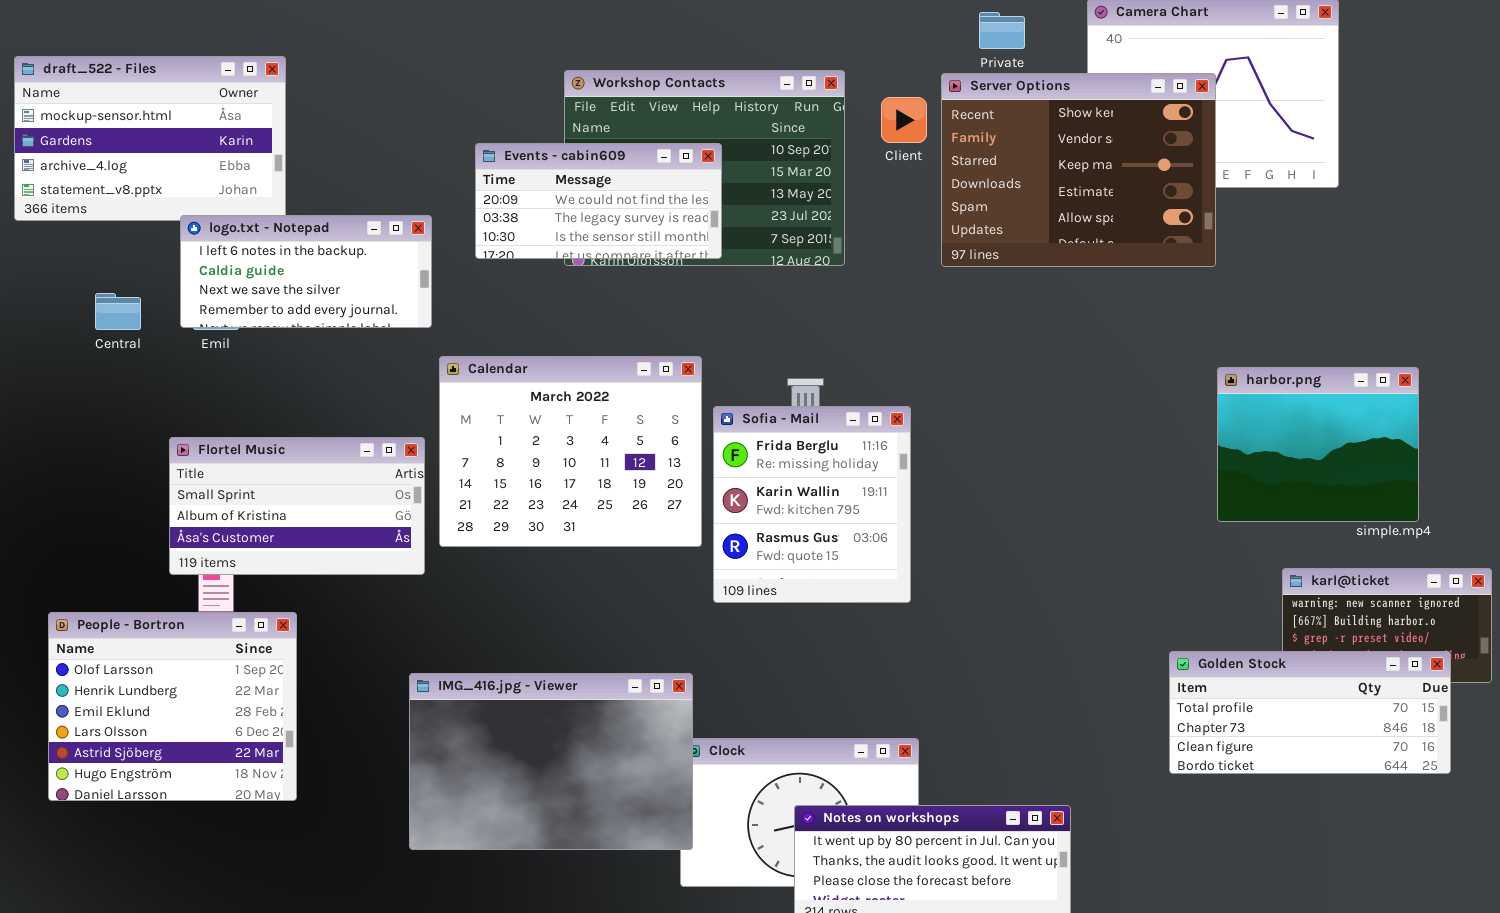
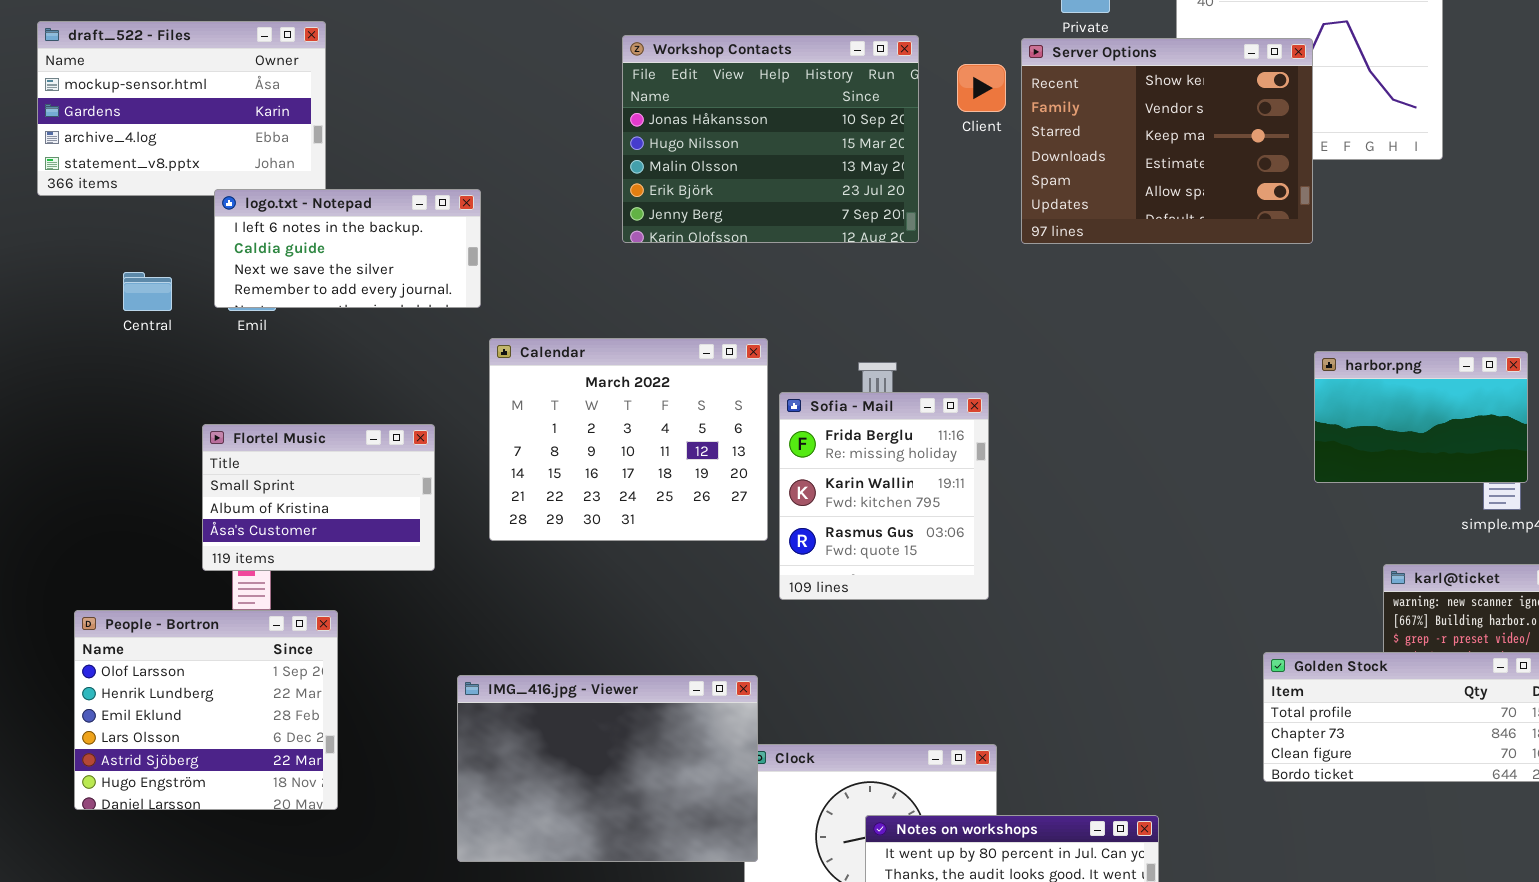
Events - cabin609: [475,143,722,259] -> none, closed
harbor.png: [1217,367,1419,522] -> [1314,351,1528,483], resized
Flortel Music: [169,437,425,575] -> [202,424,435,571], resized

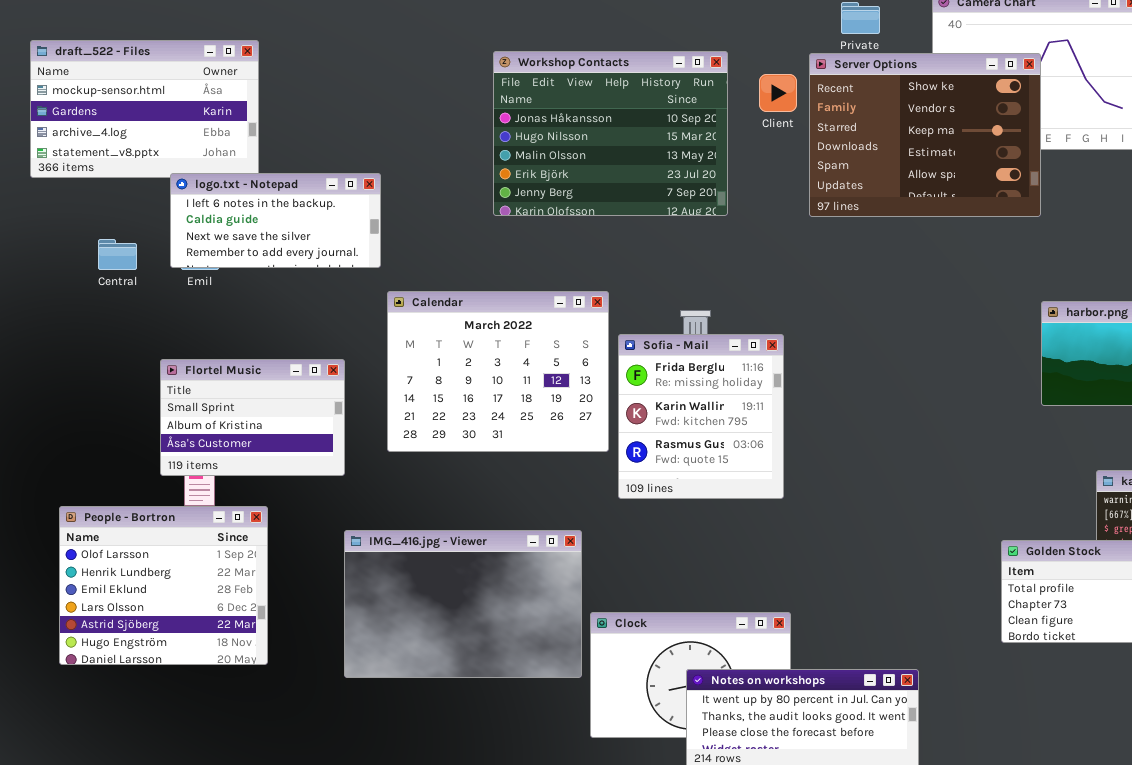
IMG_416.jpg - Viewer: [457,675,758,862] -> [344,530,582,678], moved

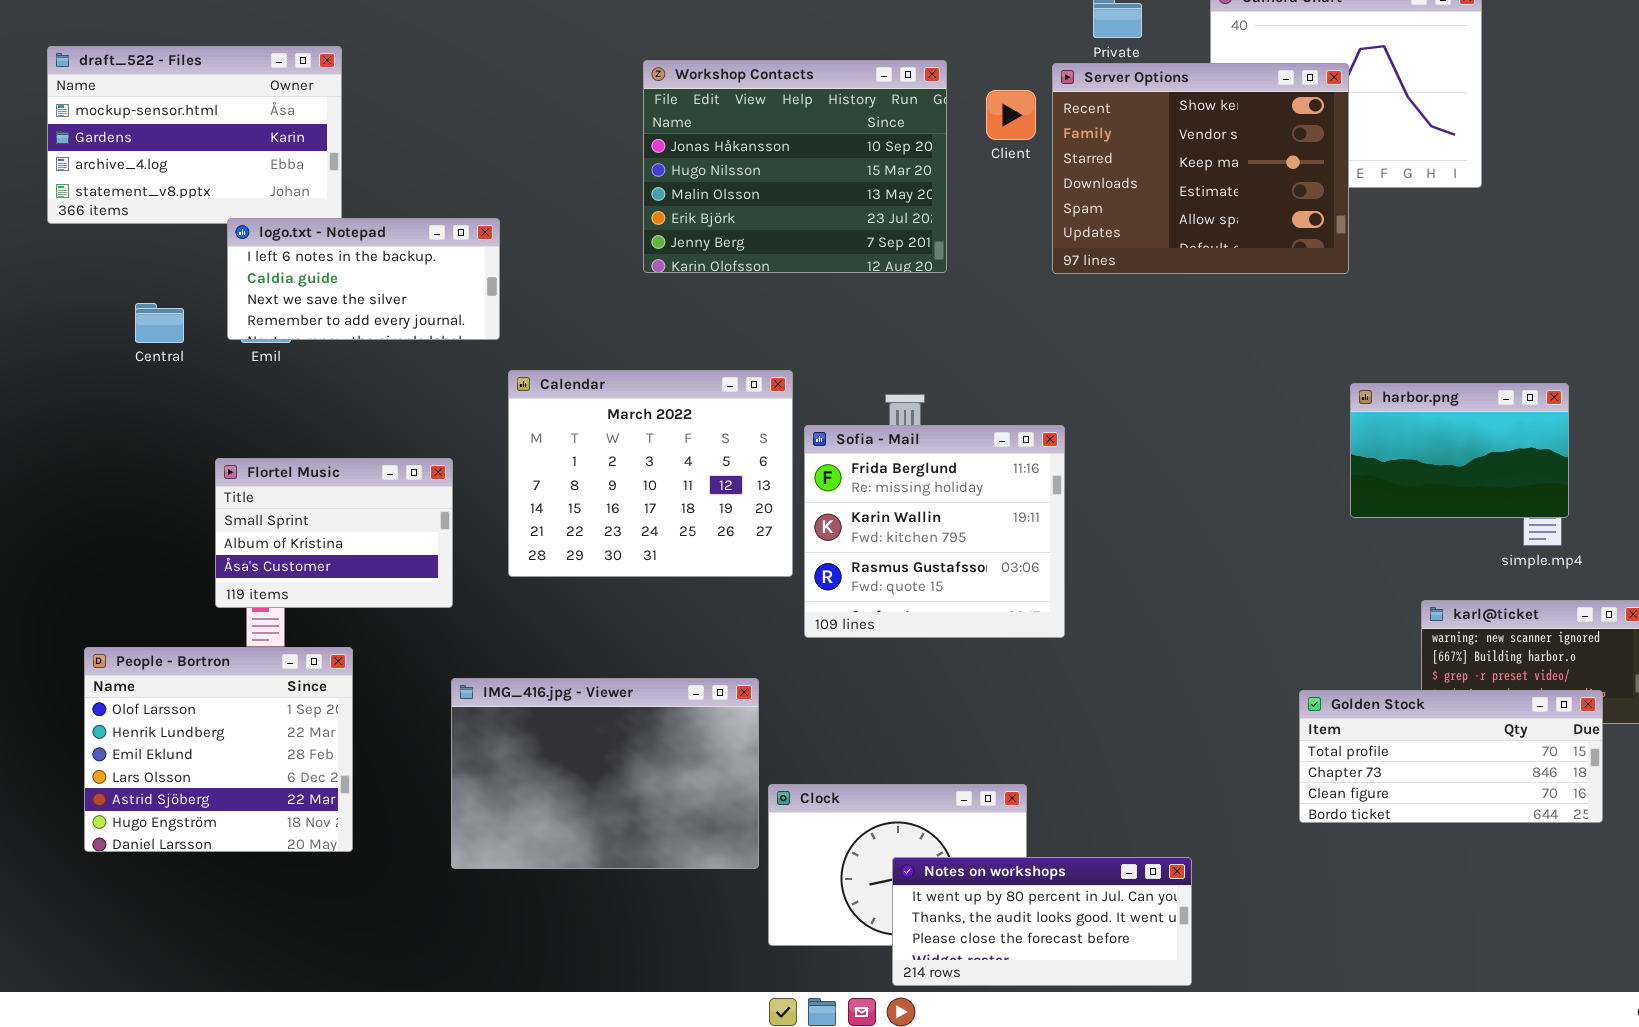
Sofia - Mail: [618,334,784,499] -> [804,425,1065,638], resized

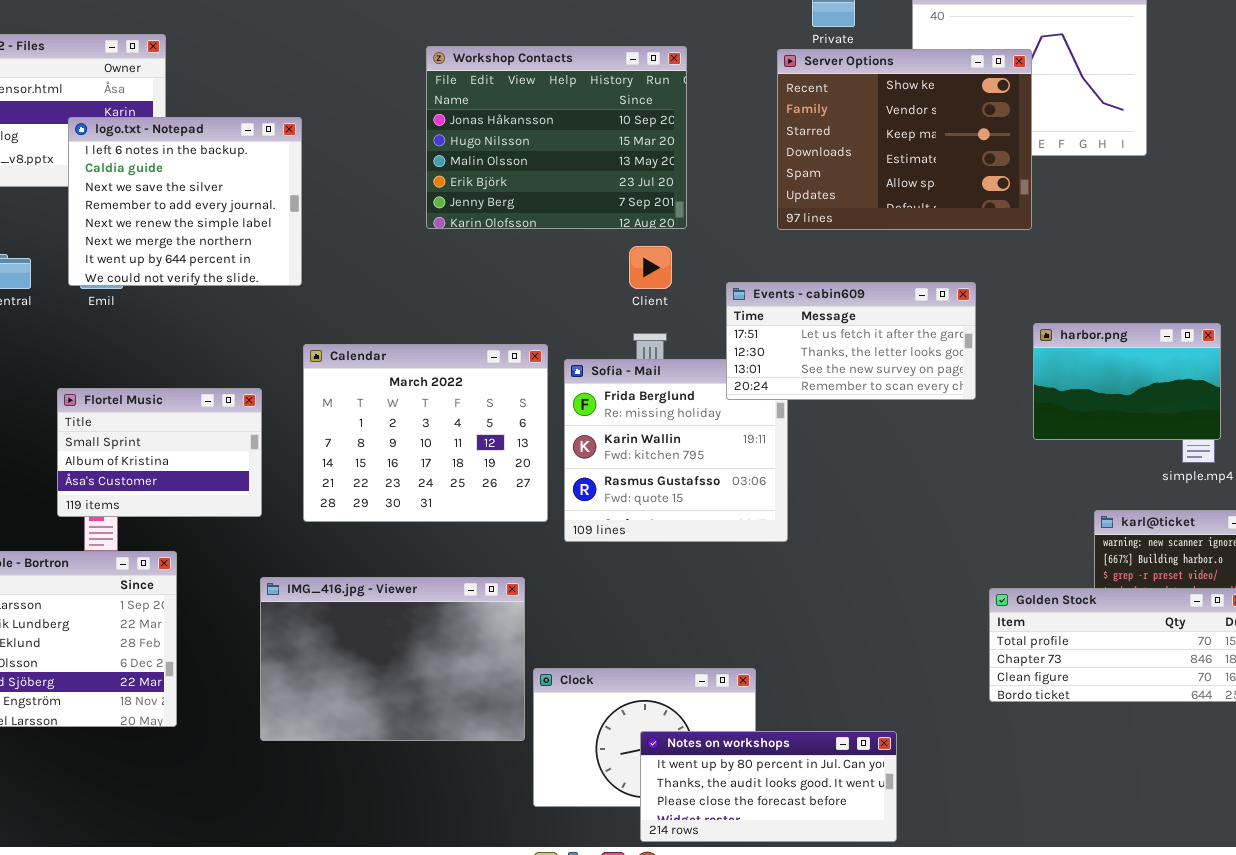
Client: [986,90,1036,140] -> [629,246,672,289], moved
logo.txt - Notepad: [227,218,500,340] -> [68,117,302,286], resized
Events - cabin609: none -> [726,282,976,400], opened
Calendar: [508,370,793,577] -> [303,344,548,522], moved

